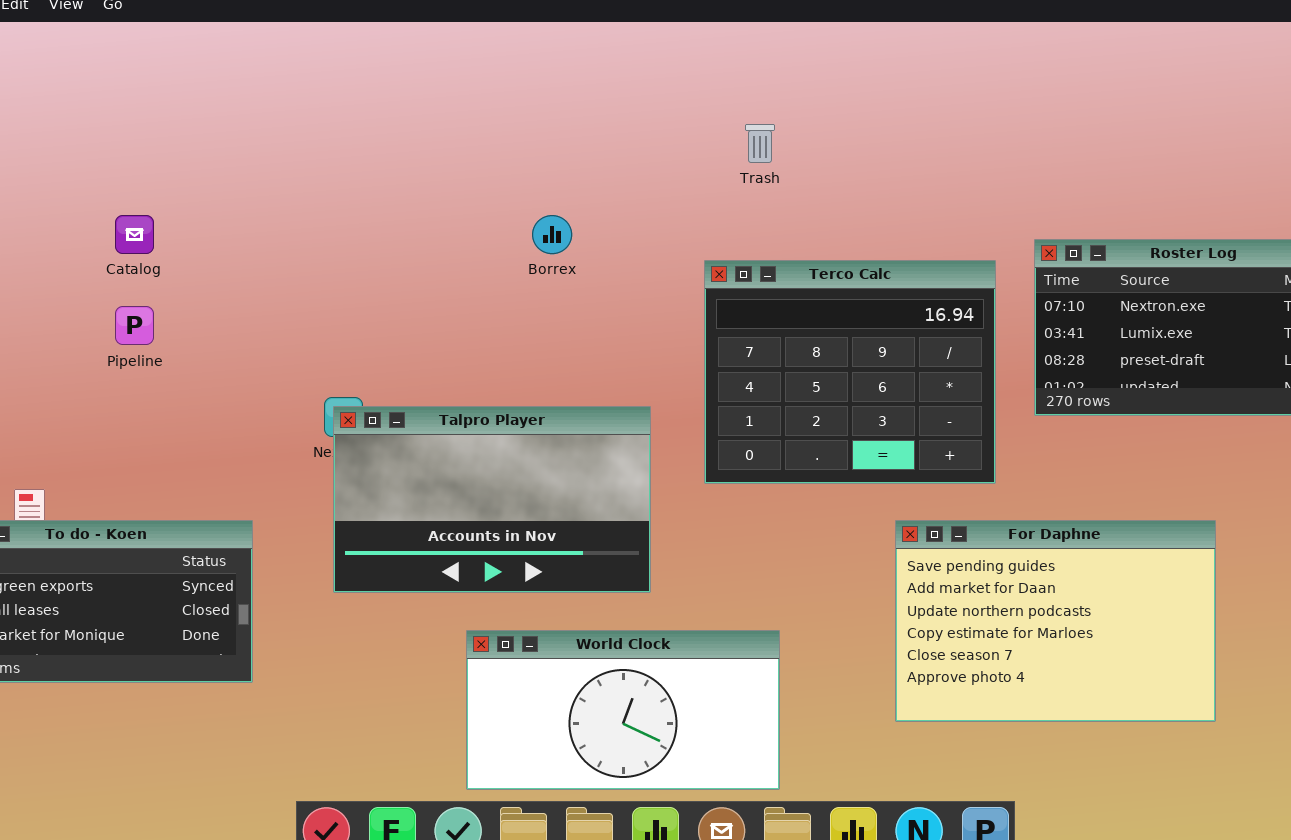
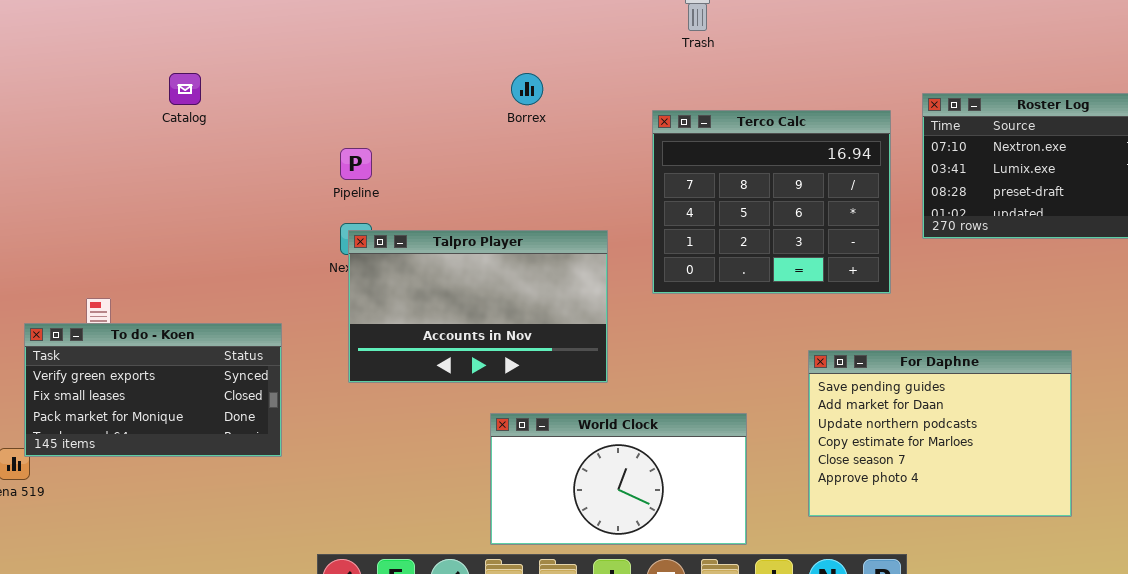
Pipeline: [115,306,154,345] -> [340,148,372,180], moved
For Daphne: [895,520,1216,722] -> [808,350,1072,517], moved
World Clock: [466,630,780,790] -> [490,413,747,545], moved

